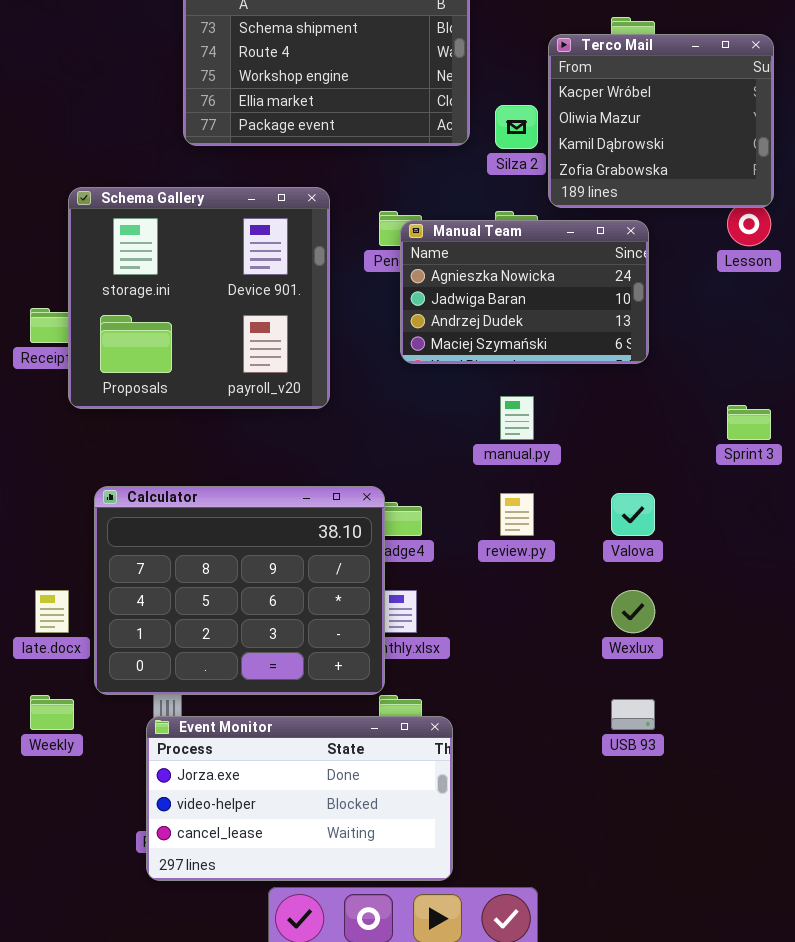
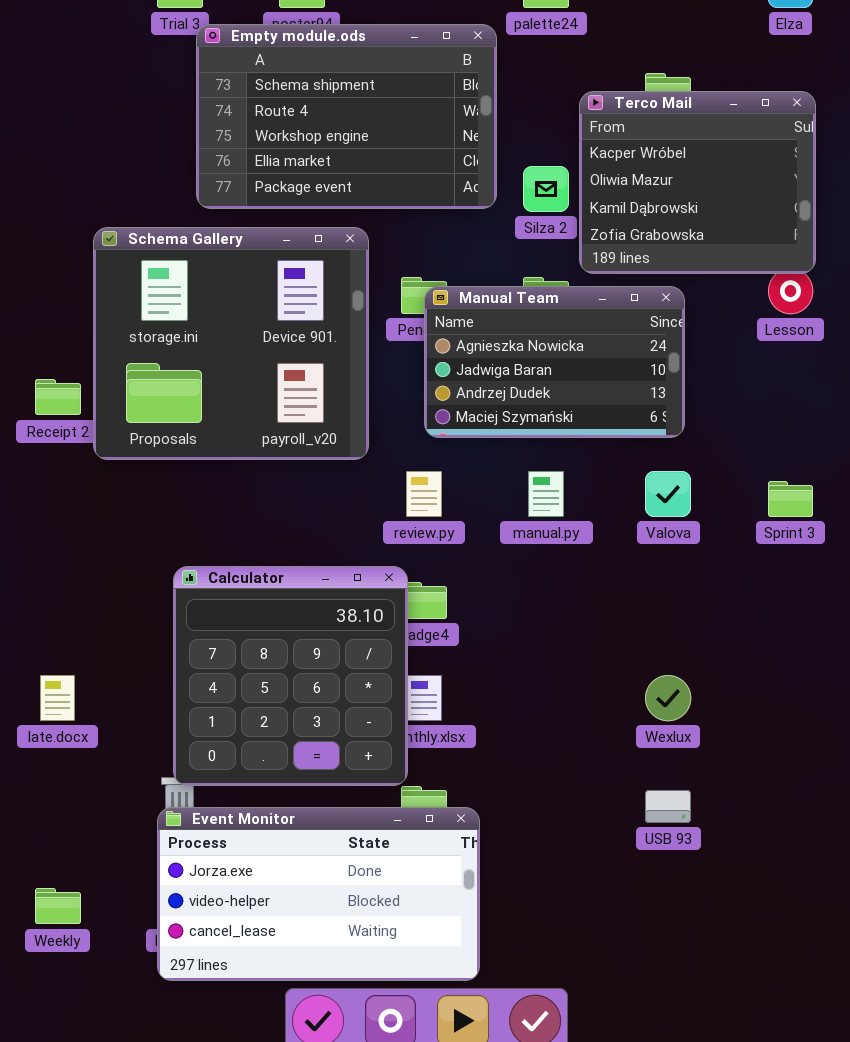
Schema Gallery: [68,187,330,409] -> [93,227,369,460], moved
Calculator: [94,486,385,695] -> [173,566,408,786], resized
review.py: [500,493,534,536] -> [406,471,442,517], moved
Valova: [611,493,655,536] -> [645,471,691,517], moved
Weekly: [30,695,74,730] -> [35,888,81,924], moved

